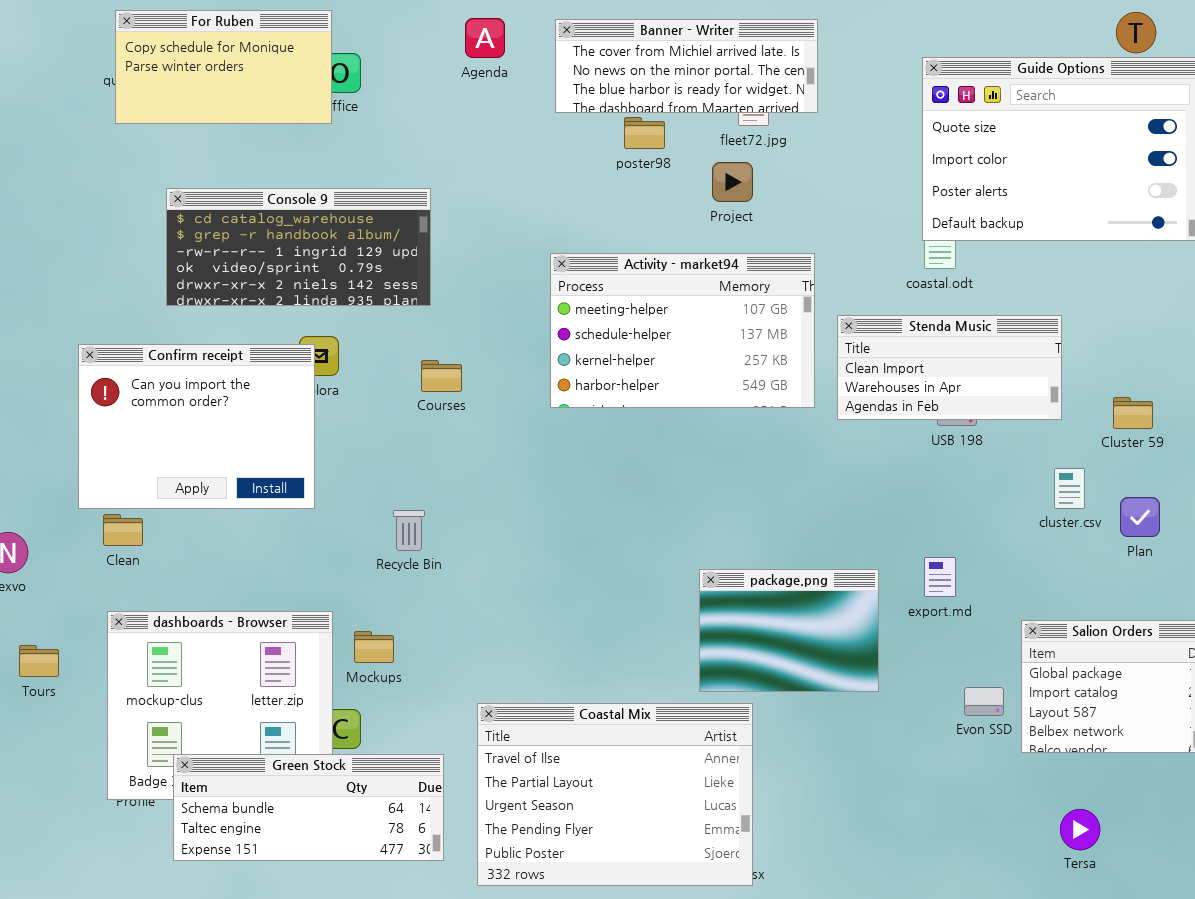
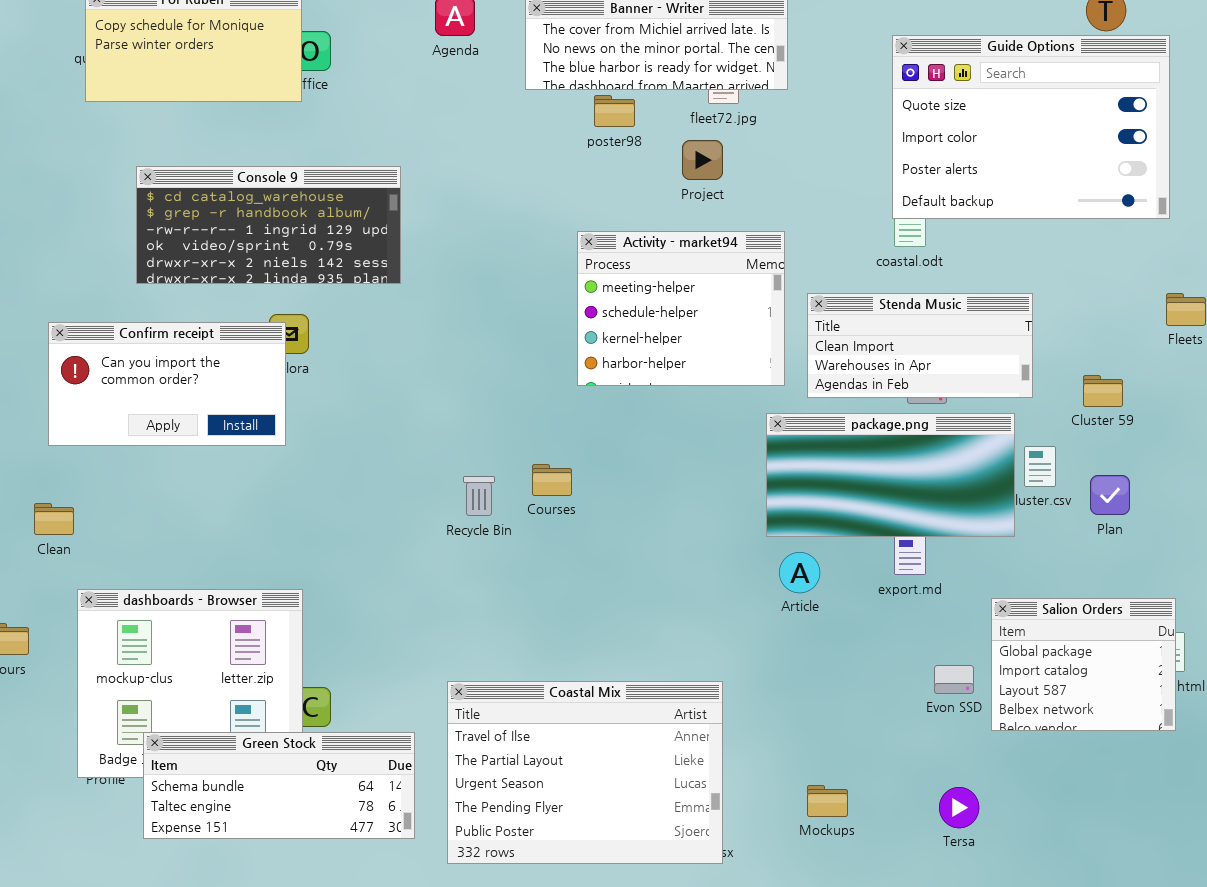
Activity - market94: [550,253,815,408] -> [577,231,785,386], resized
Confirm receipt: [78,344,315,509] -> [48,322,286,446], resized
Courses: [421,360,462,392] -> [532,464,572,496], moved
Recycle Bin: [393,510,425,551] -> [463,476,495,516], moved
Clean: [103,514,143,546] -> [34,503,74,535], moved
package.png: [699,569,879,692] -> [766,413,1015,537], moved, resized
Mockups: [354,631,394,663] -> [807,785,848,817], moved
Tersa: [1060,809,1100,850] -> [939,787,979,828], moved

